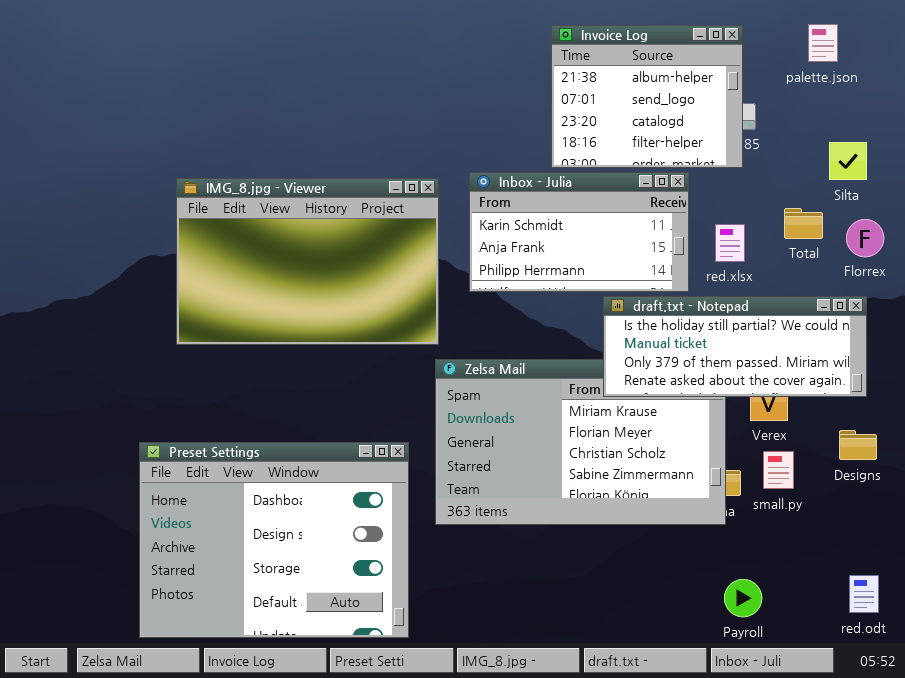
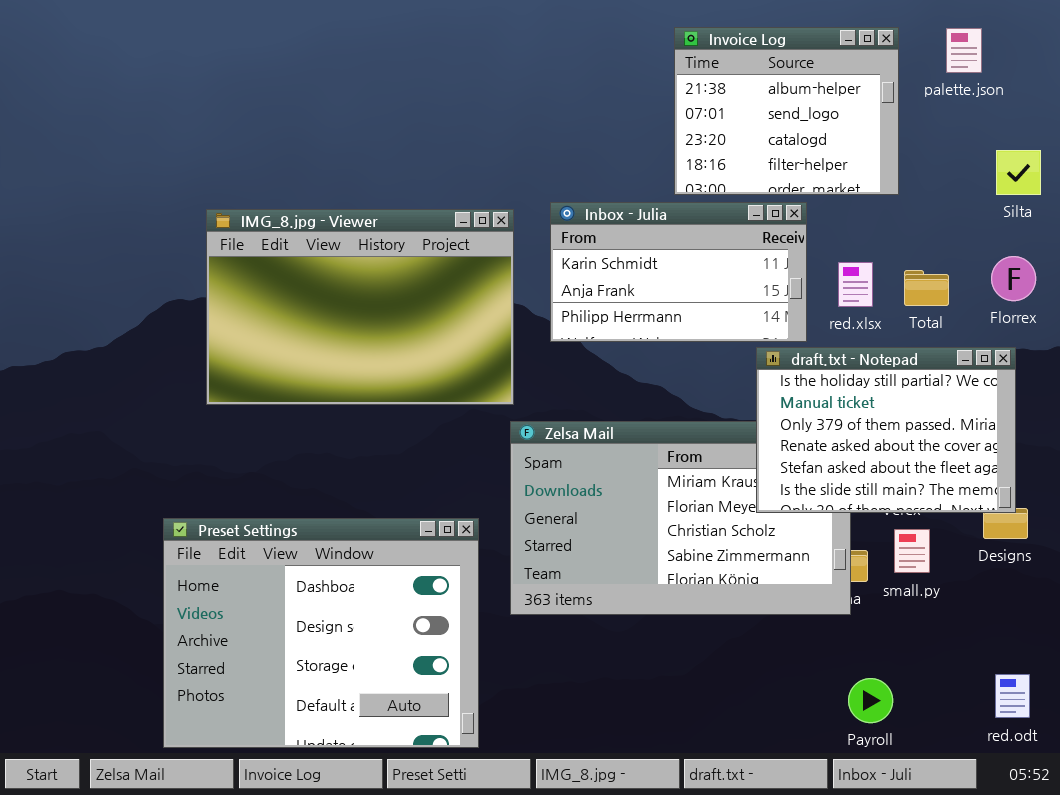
Invoice Log: [551,25,743,168] -> [674,27,899,195], moved
Silta: [829,142,867,180] -> [996,150,1041,195], moved
Total: [784,208,823,239] -> [904,270,949,306], moved
draft.txt - Notepad: [603,296,867,397] -> [756,347,1016,513], resized

